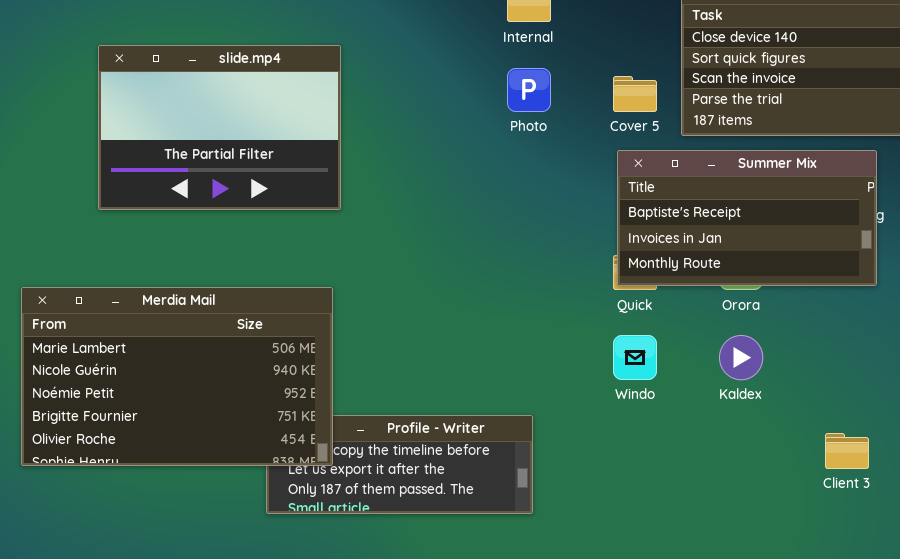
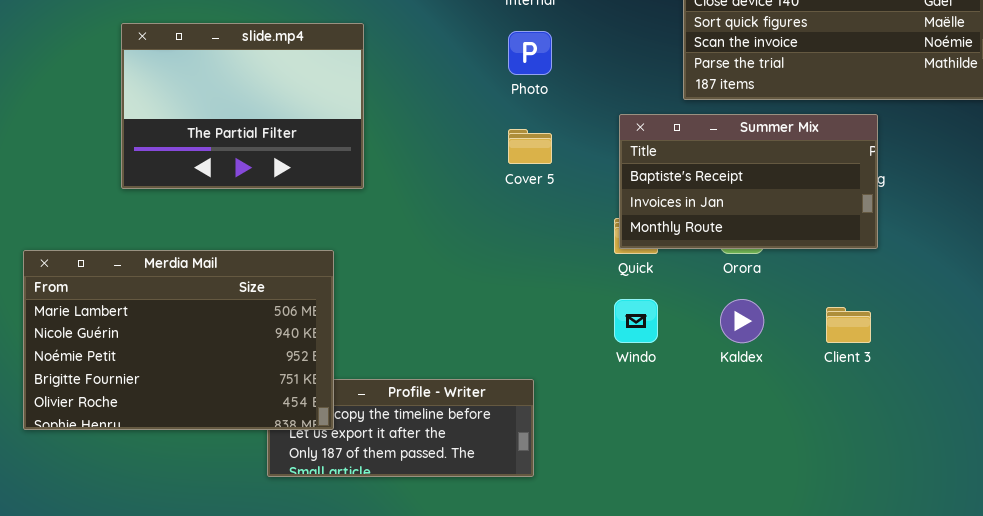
slide.mp4: [98,45,341,210] -> [121,23,364,189], moved
Cover 5: [613,76,657,112] -> [508,129,552,164], moved
Client 3: [825,433,869,469] -> [826,307,871,343], moved

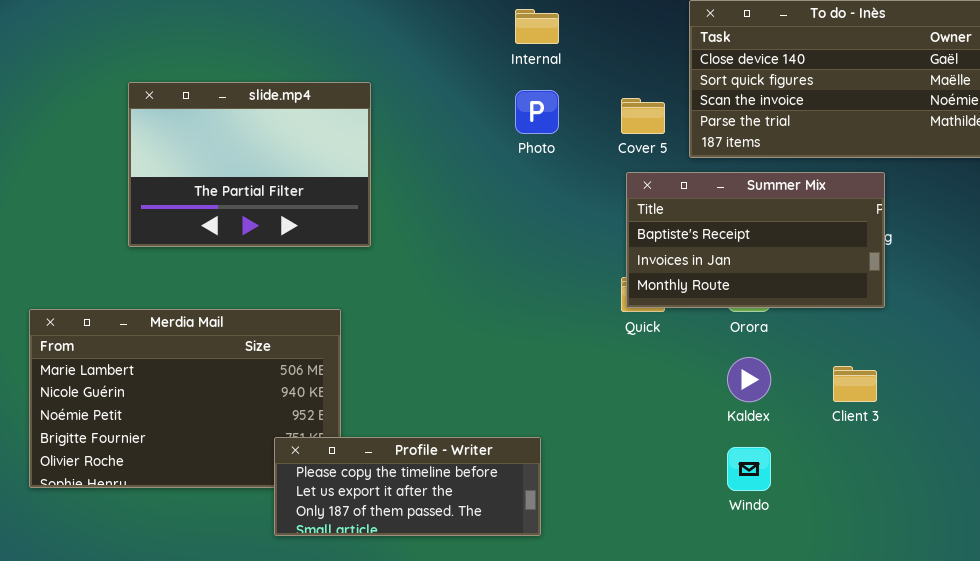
Cover 5: [508,129,552,164] -> [621,98,665,134], moved
Windo: [614,299,658,343] -> [727,447,771,491], moved
Profile - Writer: [267,379,534,477] -> [274,437,541,536], raised

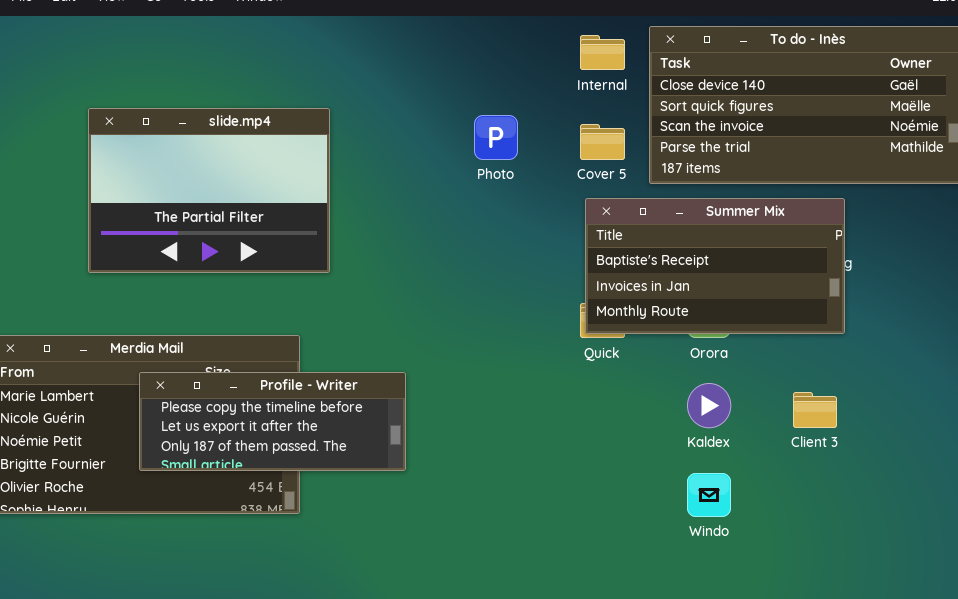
Internal: [515,9,559,44] -> [580,35,625,70], moved
Profile - Writer: [274,437,541,536] -> [139,372,406,471], moved

